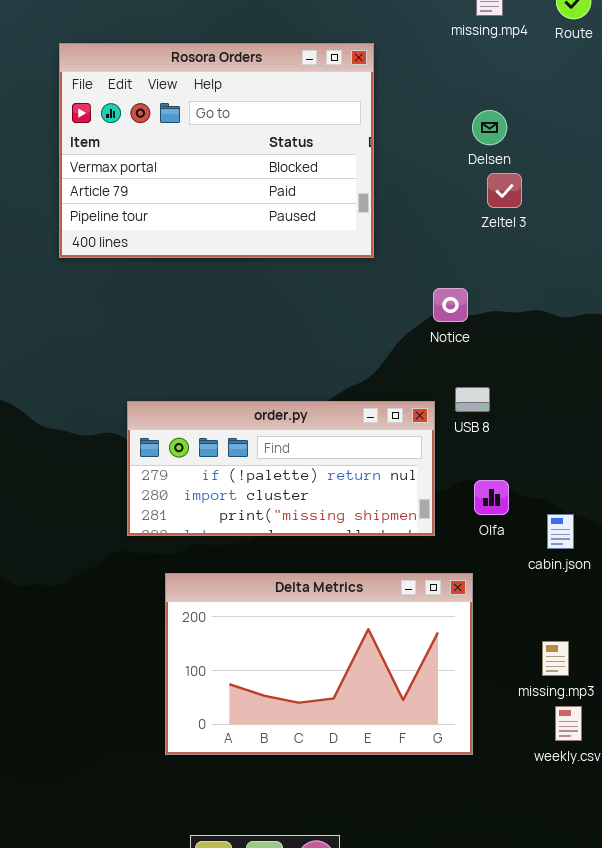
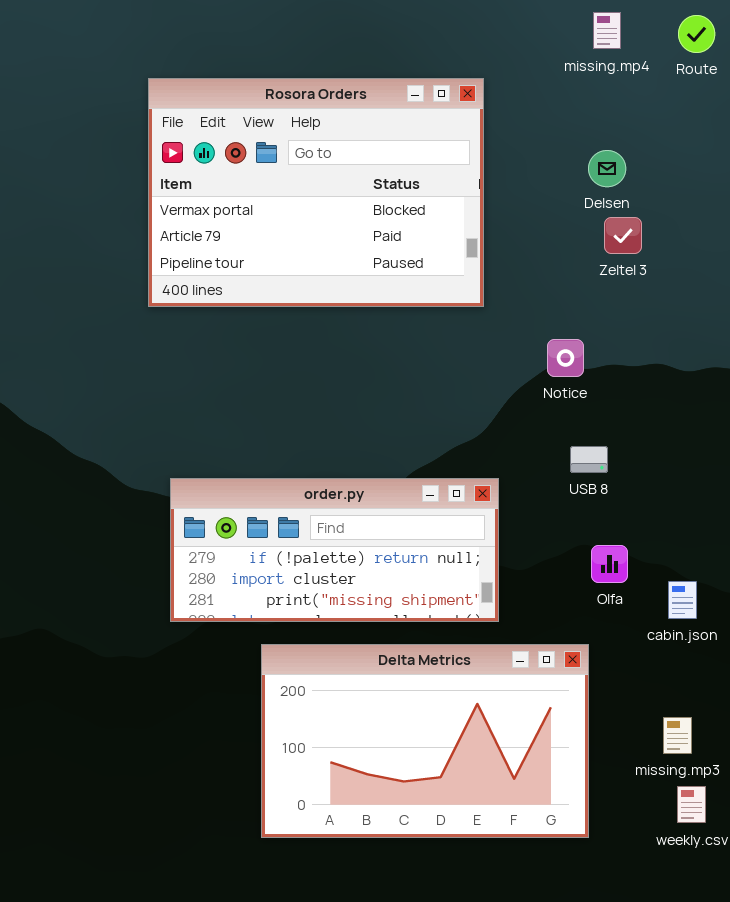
order.py: [127,401,435,536] -> [170,478,499,622], moved

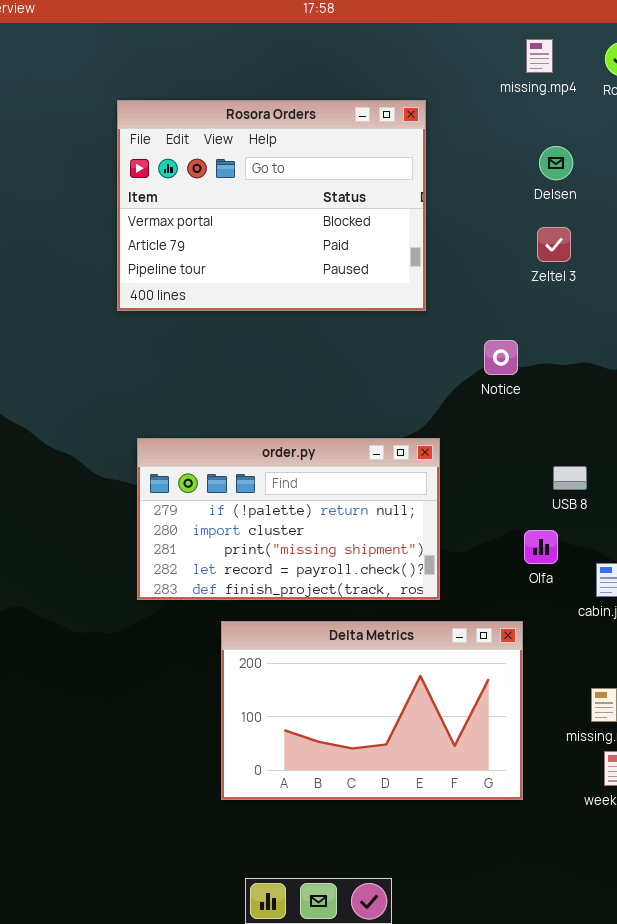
Delsen: [588,150,626,187] -> [539,146,573,180], moved
USB 8: [570,446,608,473] -> [553,466,587,490], moved
order.py: [170,478,499,622] -> [137,438,440,600], resized

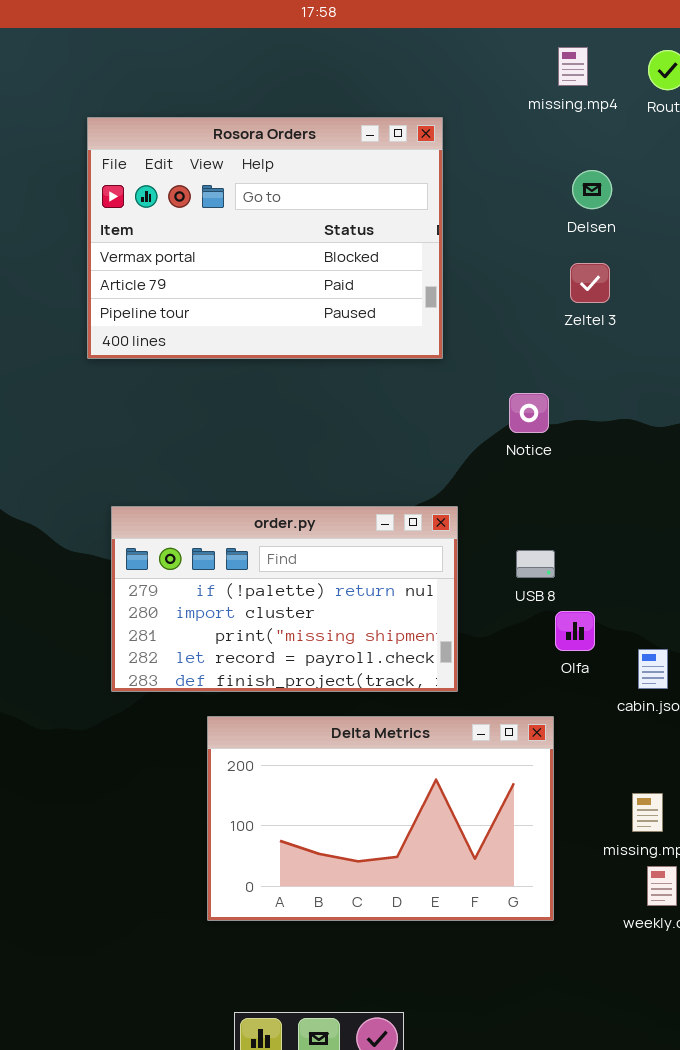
USB 8: [553,466,587,490] -> [516,550,555,578], moved

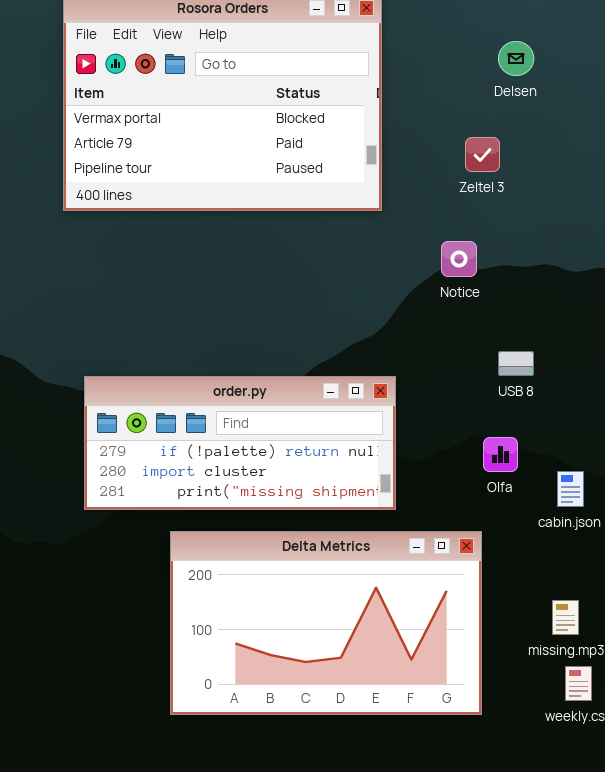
Zeltel 3: [570,263,610,303] -> [465,137,500,172], moved
order.py: [111,506,458,692] -> [84,376,396,510], resized
USB 8: [516,550,555,578] -> [498,351,534,376], moved

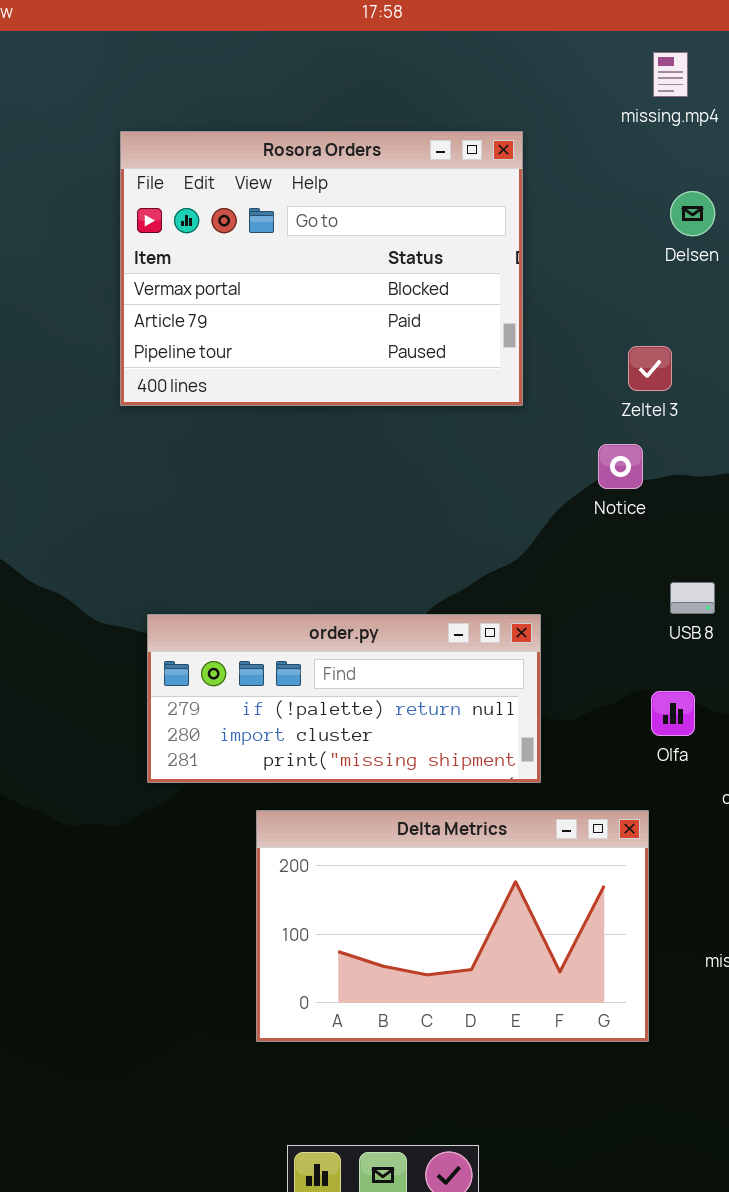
Zeltel 3: [465,137,500,172] -> [628,346,672,391], moved

